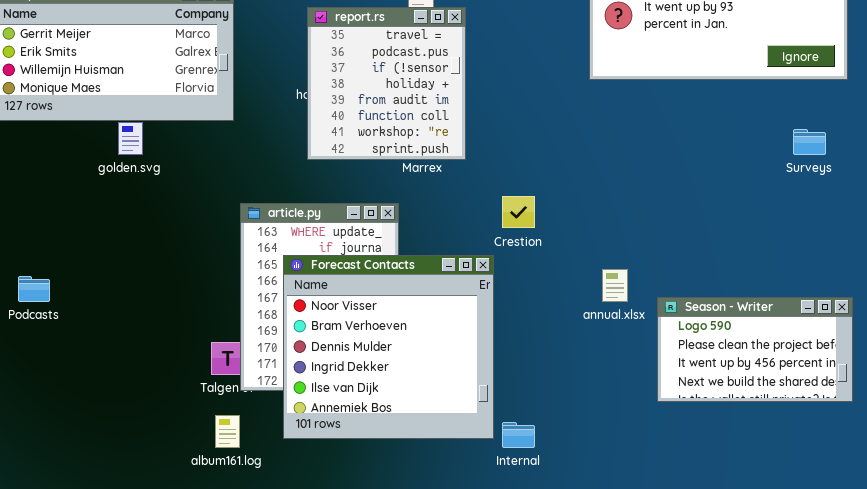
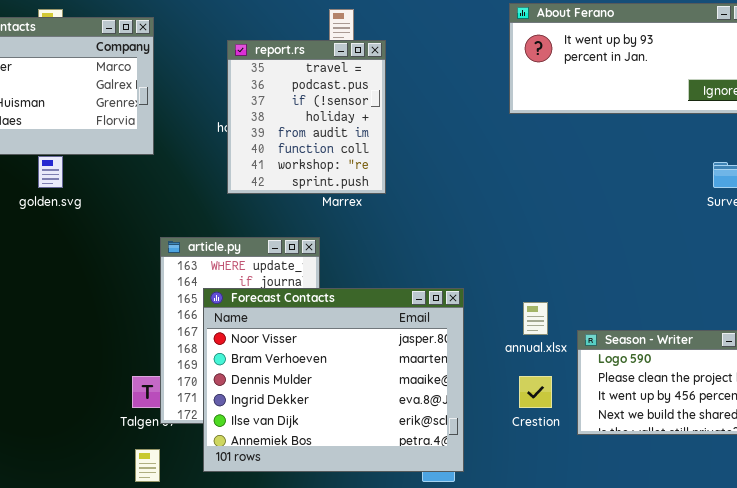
Crestion: [502,196,535,228] -> [519,376,552,408], moved
Forecast Contacts: [283,255,494,439] -> [203,288,464,472], resized

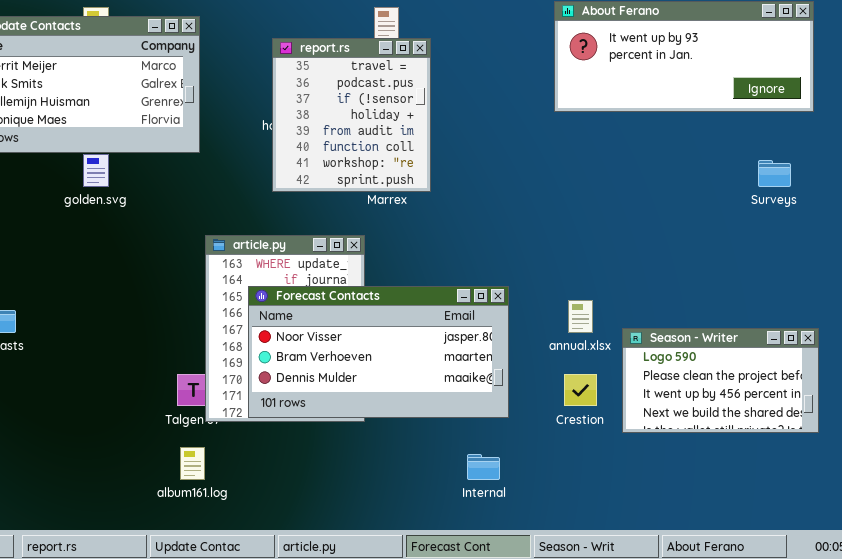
Forecast Contacts: [203,288,464,472] -> [248,286,509,418], resized

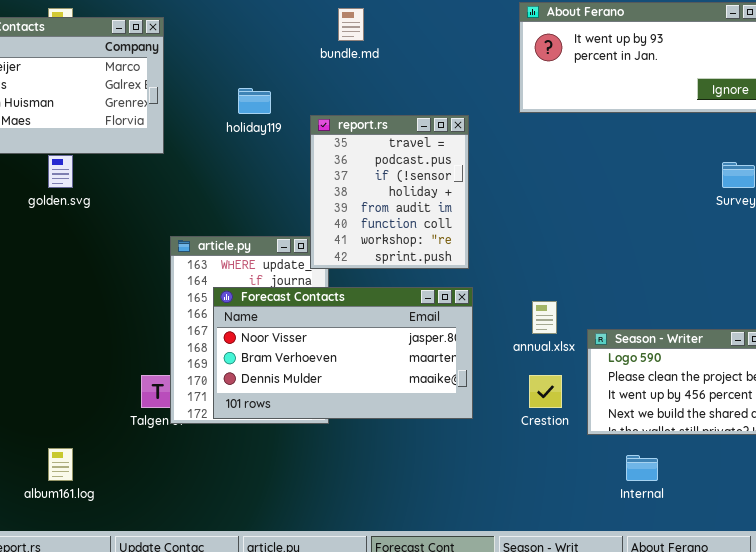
report.rs: [272,38,431,192] -> [310,115,469,269], moved
album161.log: [180,447,205,480] -> [48,448,73,481], moved
Internal: [467,454,500,480] -> [626,455,658,481], moved

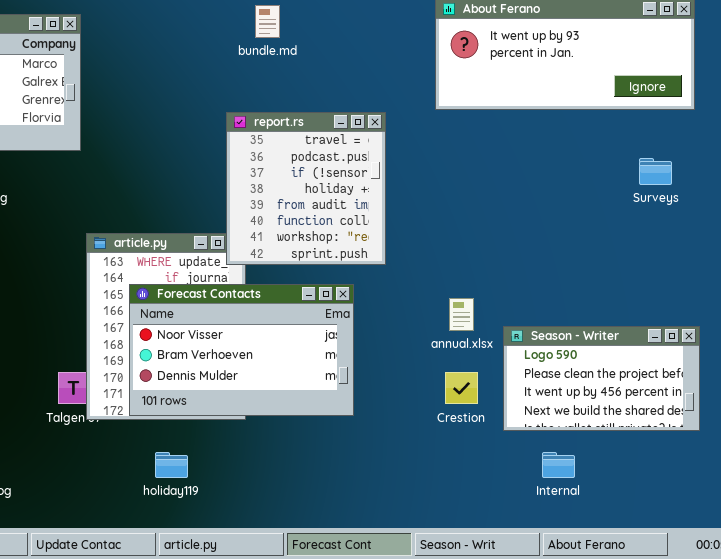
holiday119: [238,88,271,114] -> [155,452,188,478], moved
Forecast Contacts: [213,287,473,419] -> [129,284,354,416], resized

